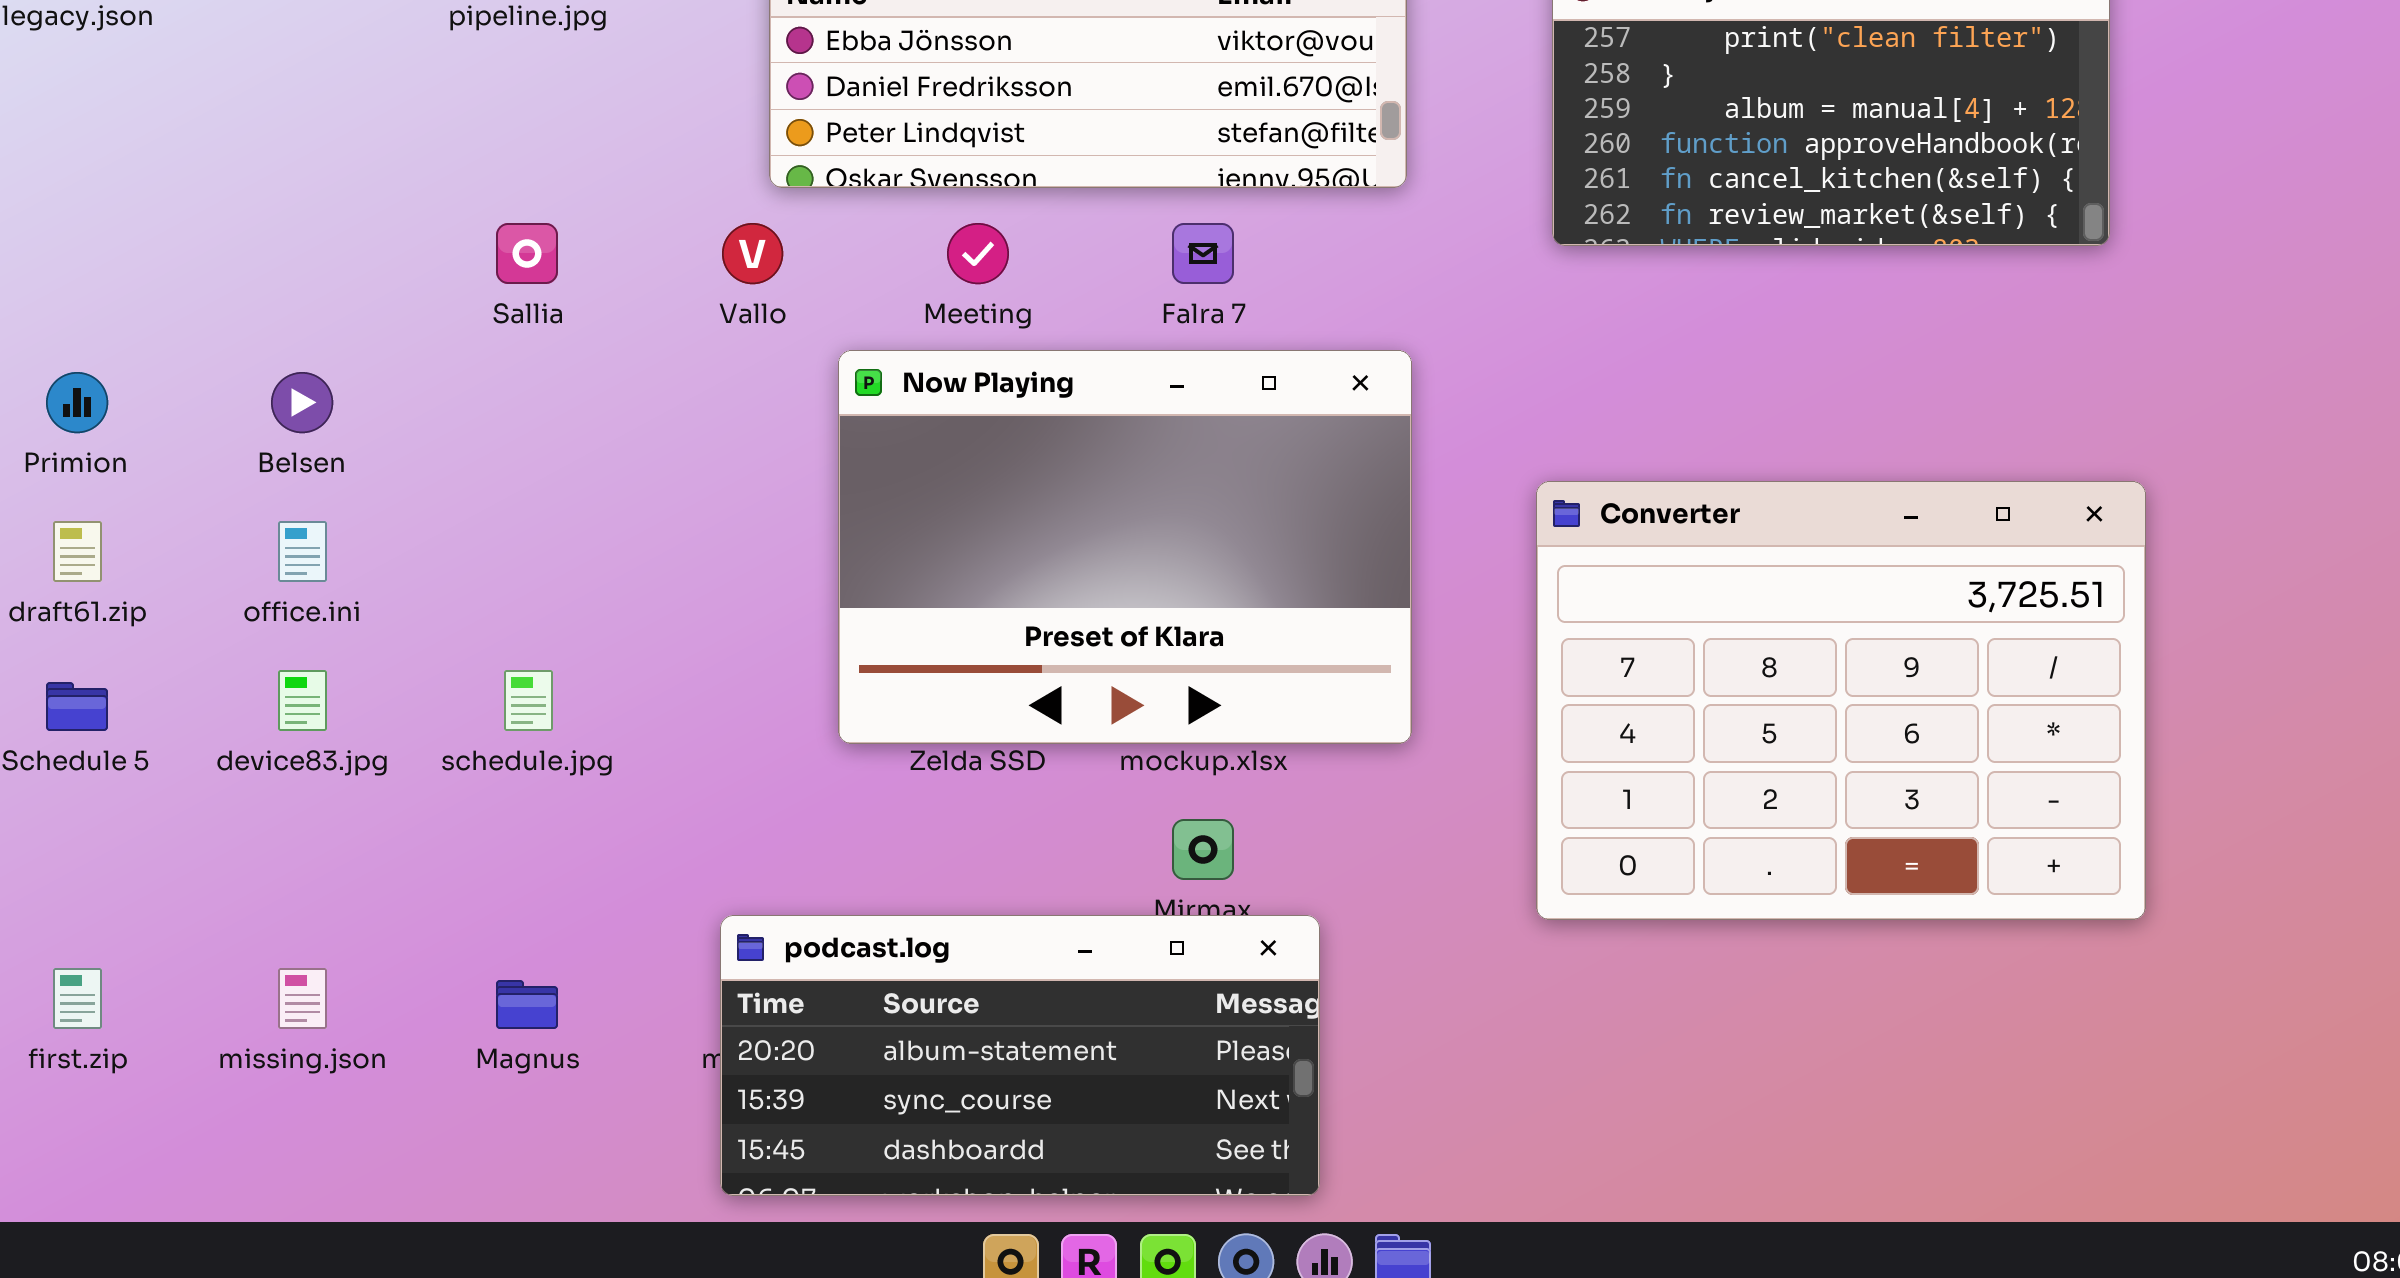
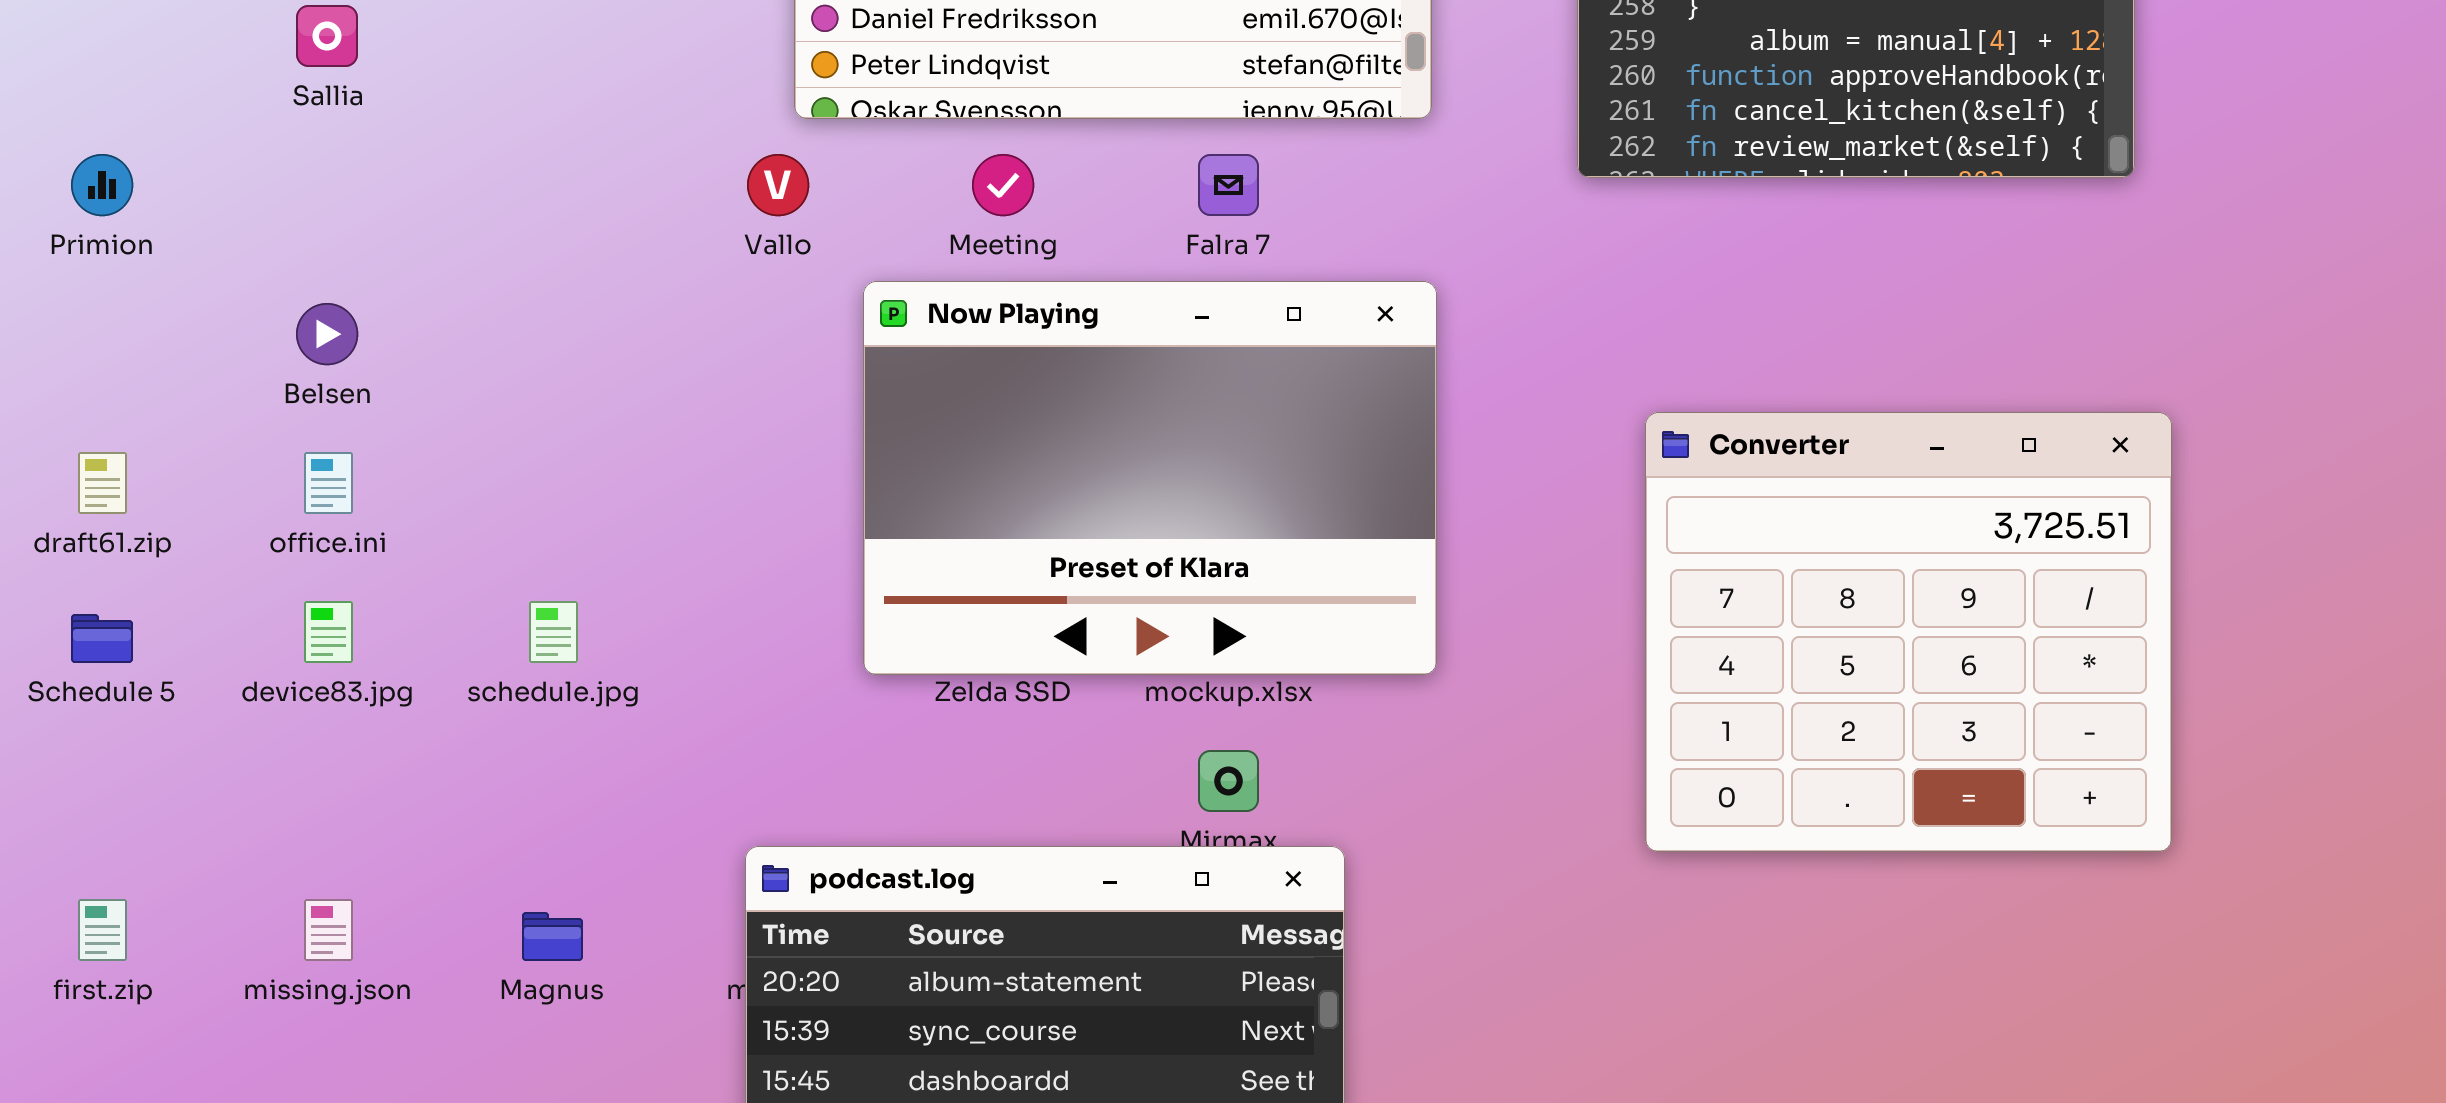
Sallia: [496,223,558,284] -> [296,5,358,67], moved
Primion: [46,372,108,433] -> [71,154,133,216], moved
Converter: [1536,481,2146,920] -> [1645,412,2172,852], resized

